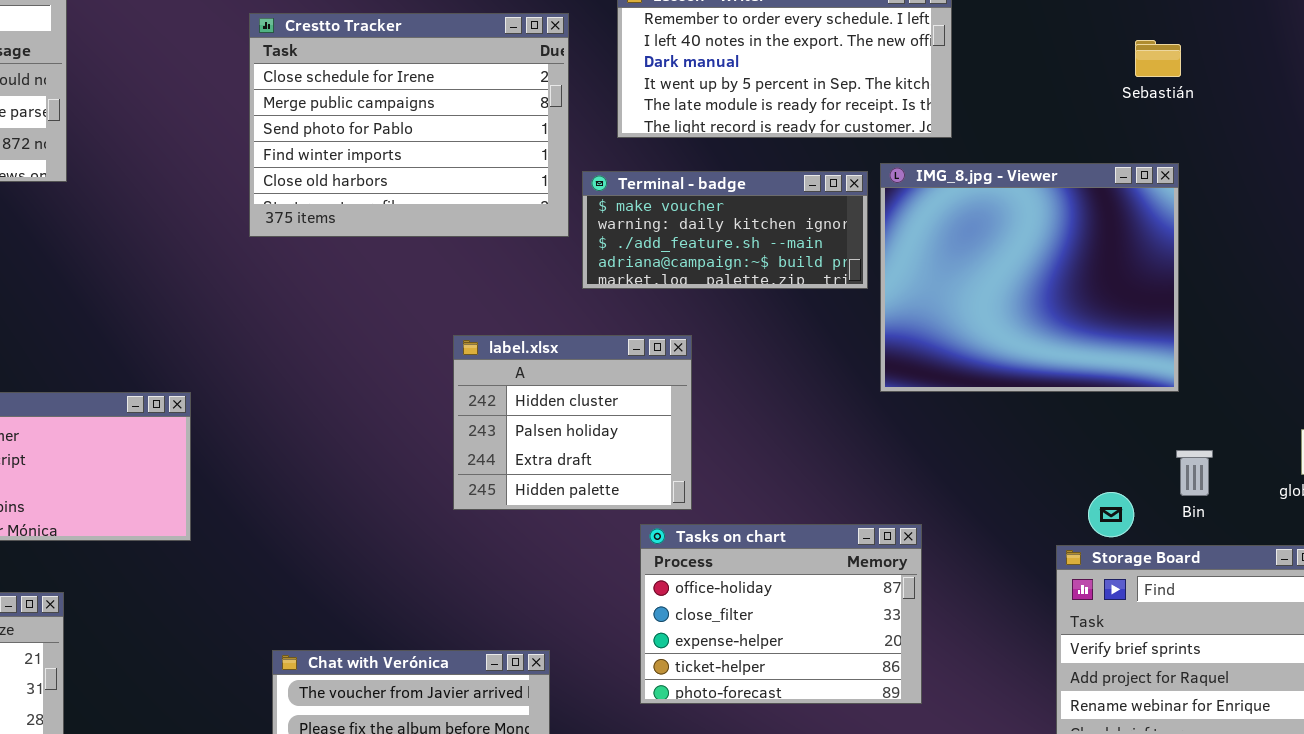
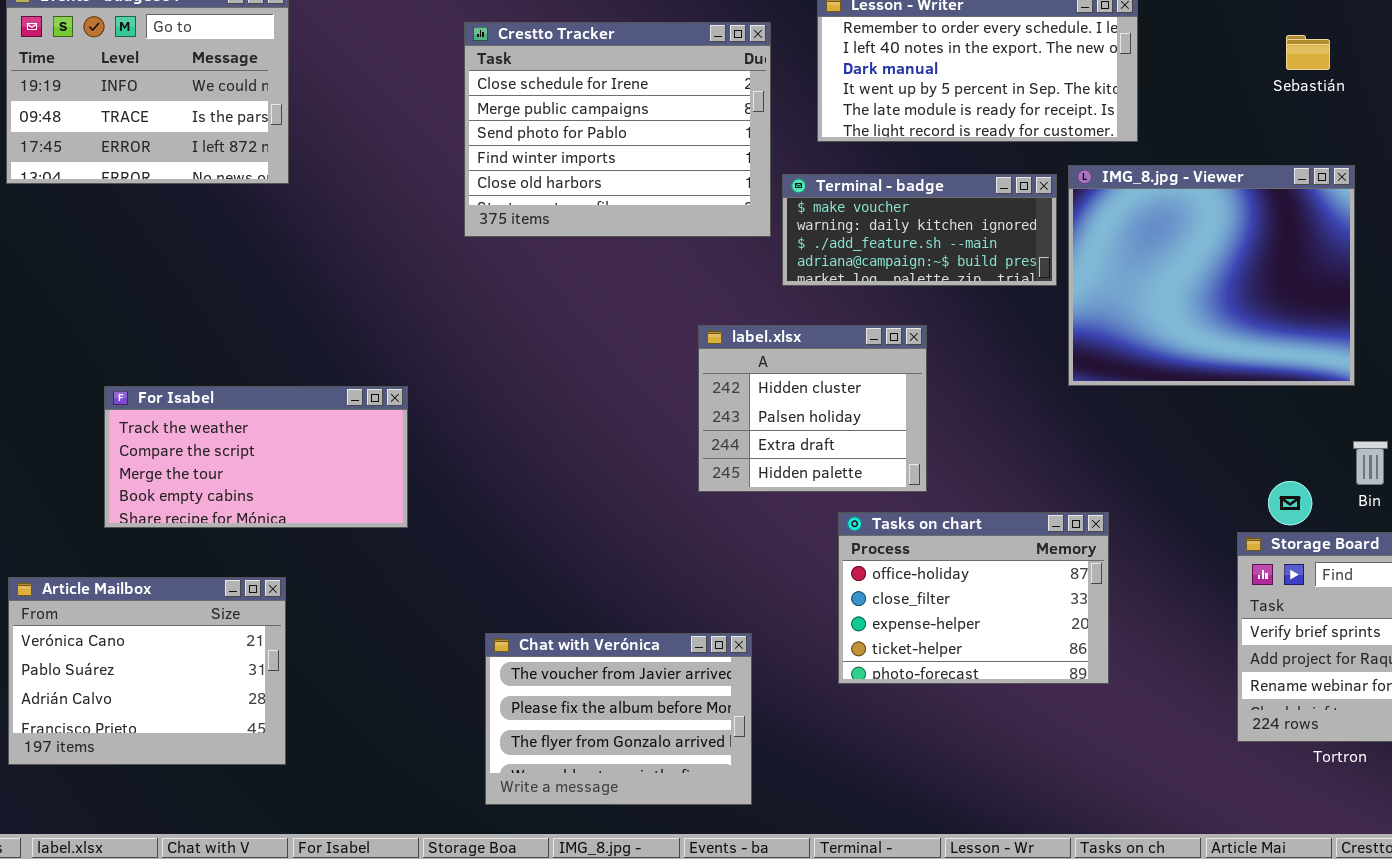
Sebastián: [1135,40,1181,77] -> [1286,35,1330,70], moved
label.xlsx: [453,335,692,510] -> [698,325,927,492], moved

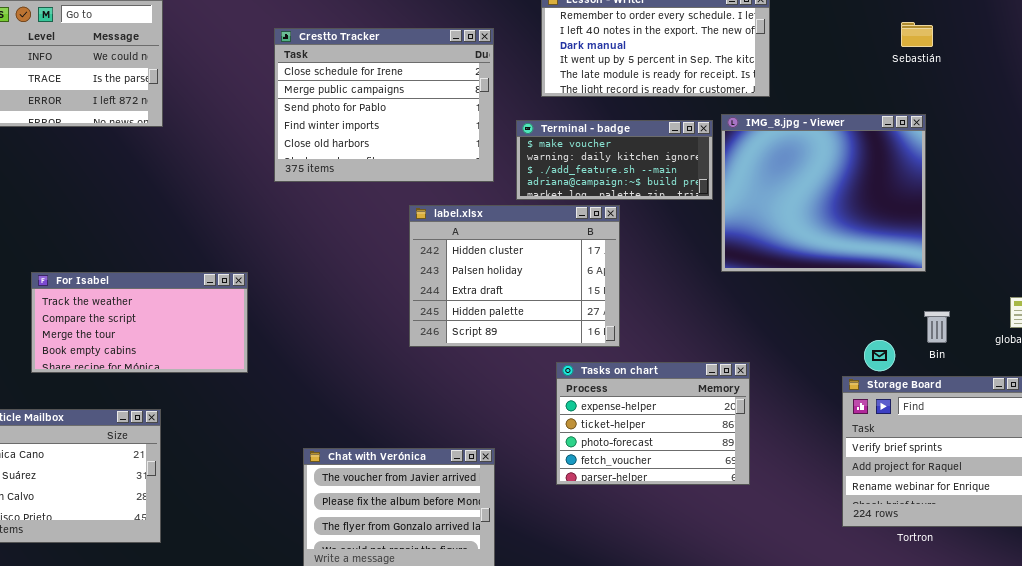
Crestto Tracker: [464,22,771,237] -> [274,28,494,182], moved
Sebastián: [1286,35,1330,70] -> [901,22,933,47], moved
label.xlsx: [698,325,927,492] -> [409,205,620,347], resized
Tasks on chart: [838,512,1109,684] -> [556,362,750,485], scrolled down 2 rows

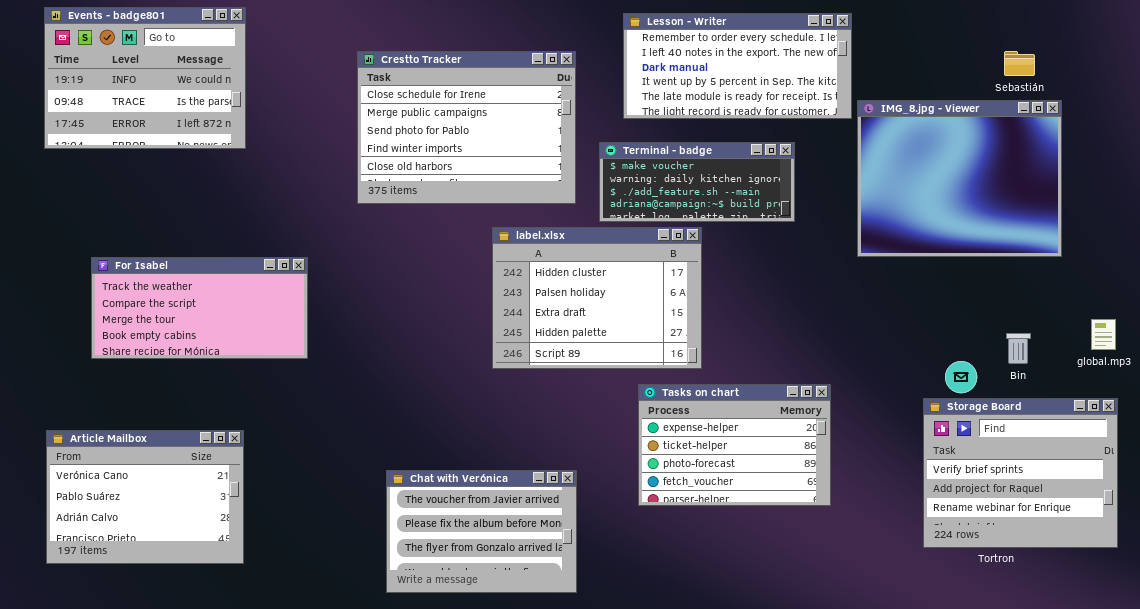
Sebastián: [901,22,933,47] -> [1004,51,1035,76], moved
IMG_8.jpg - Viewer: [721,114,926,272] -> [857,100,1062,257], moved
For Isabel: [31,272,248,373] -> [91,257,308,359], moved

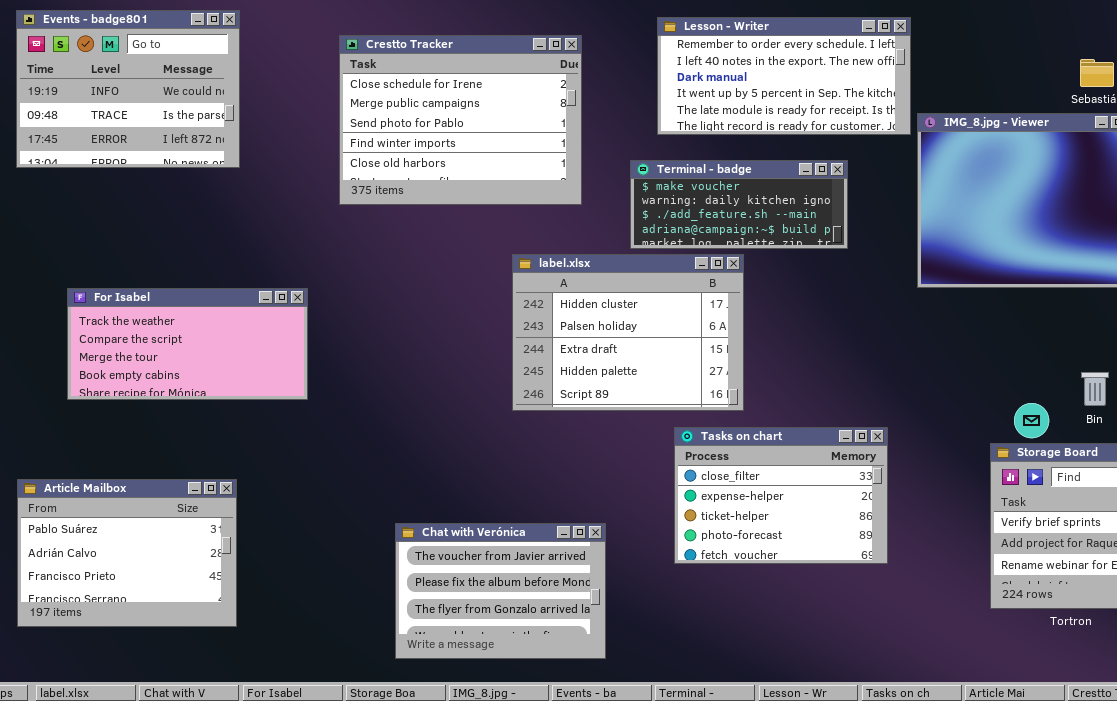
Crestto Tracker: [357,51,576,204] -> [339,35,582,205], moved
Tasks on chart: [638,384,831,506] -> [674,427,888,564], scrolled up 1 row
Article Mailbox: [46,430,244,564] -> [17,479,237,627], scrolled down 1 row

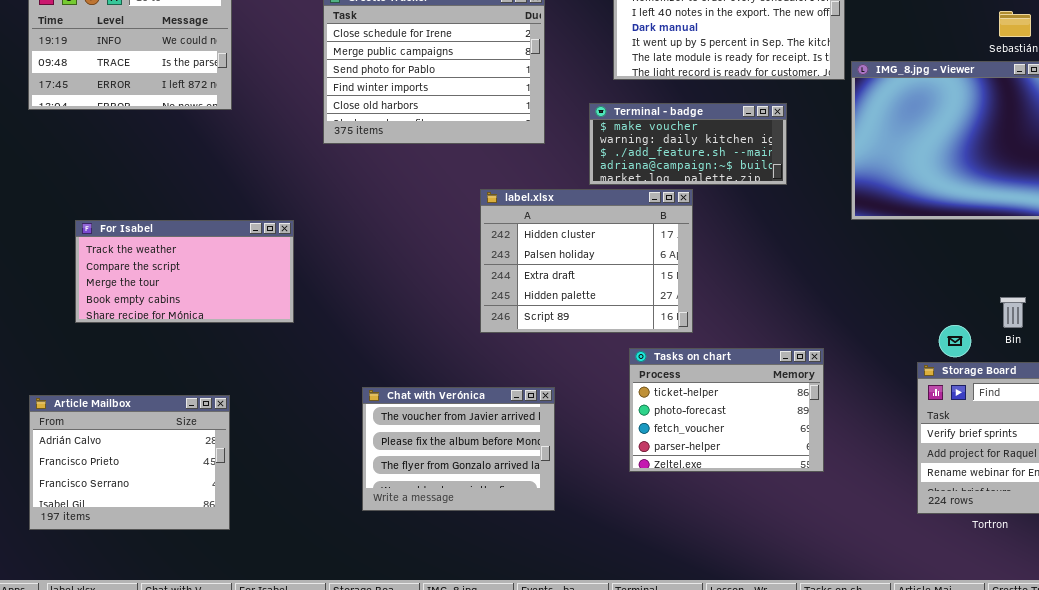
Tasks on chart: [674,427,888,564] -> [629,348,824,472], scrolled down 2 rows
Article Mailbox: [17,479,237,627] -> [29,395,230,530], scrolled down 1 row
Chat with Verónica: [395,523,606,659] -> [362,387,555,511], moved

